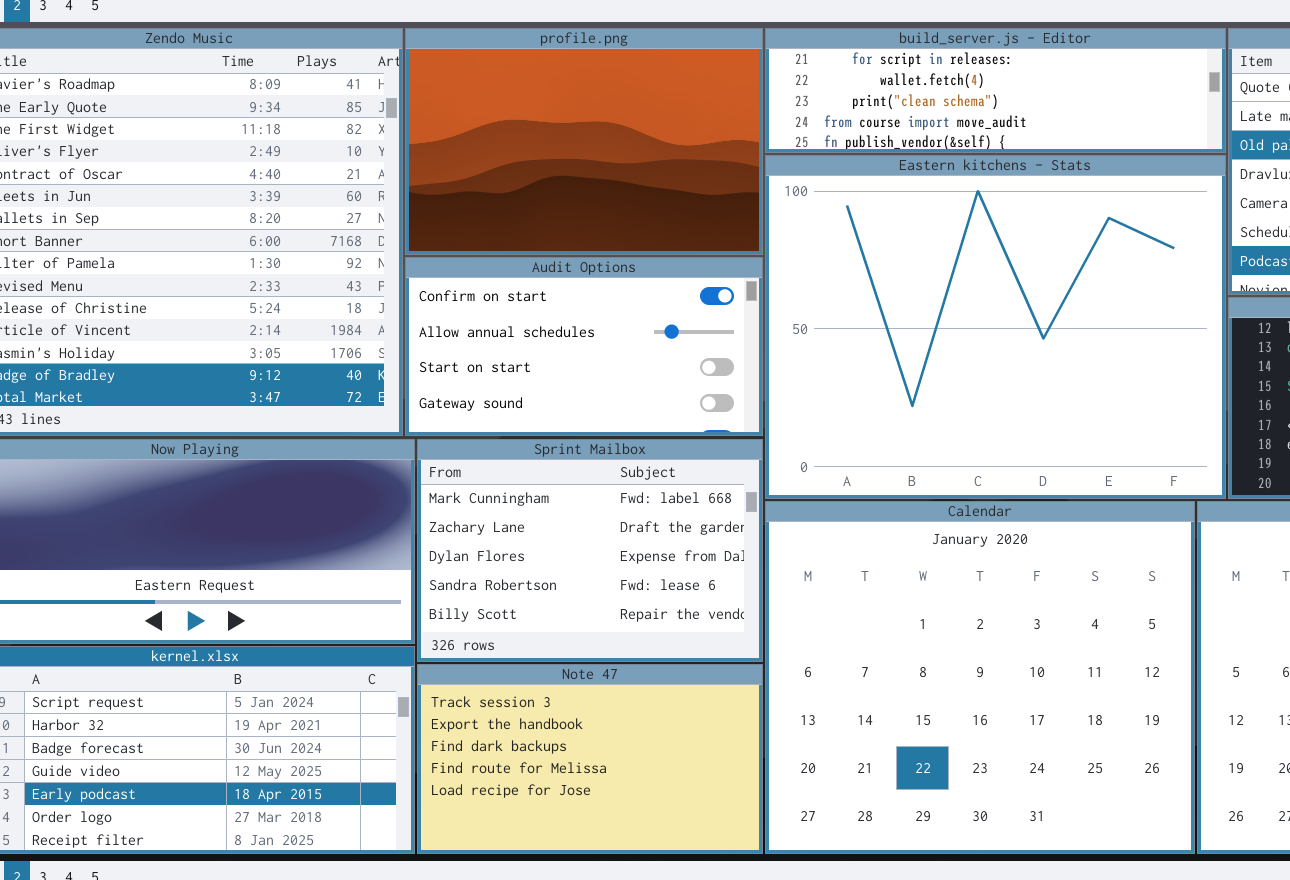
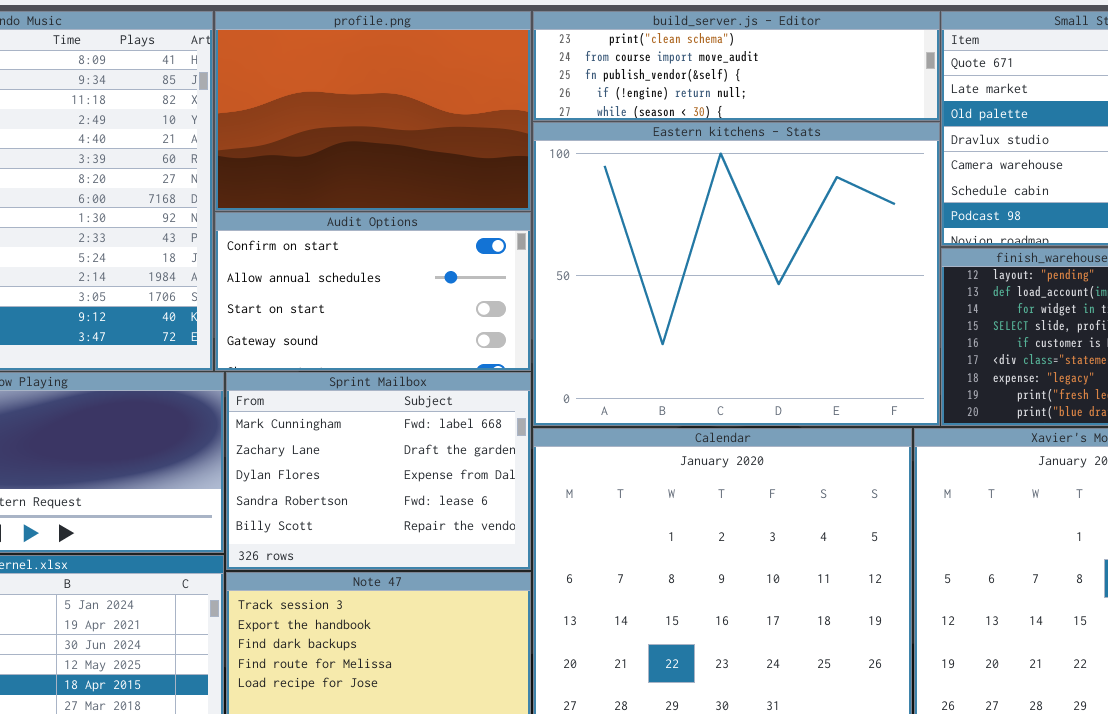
build_server.js - Editor: [765,28,1226,153] -> [533,11,940,121], scrolled down 2 rows

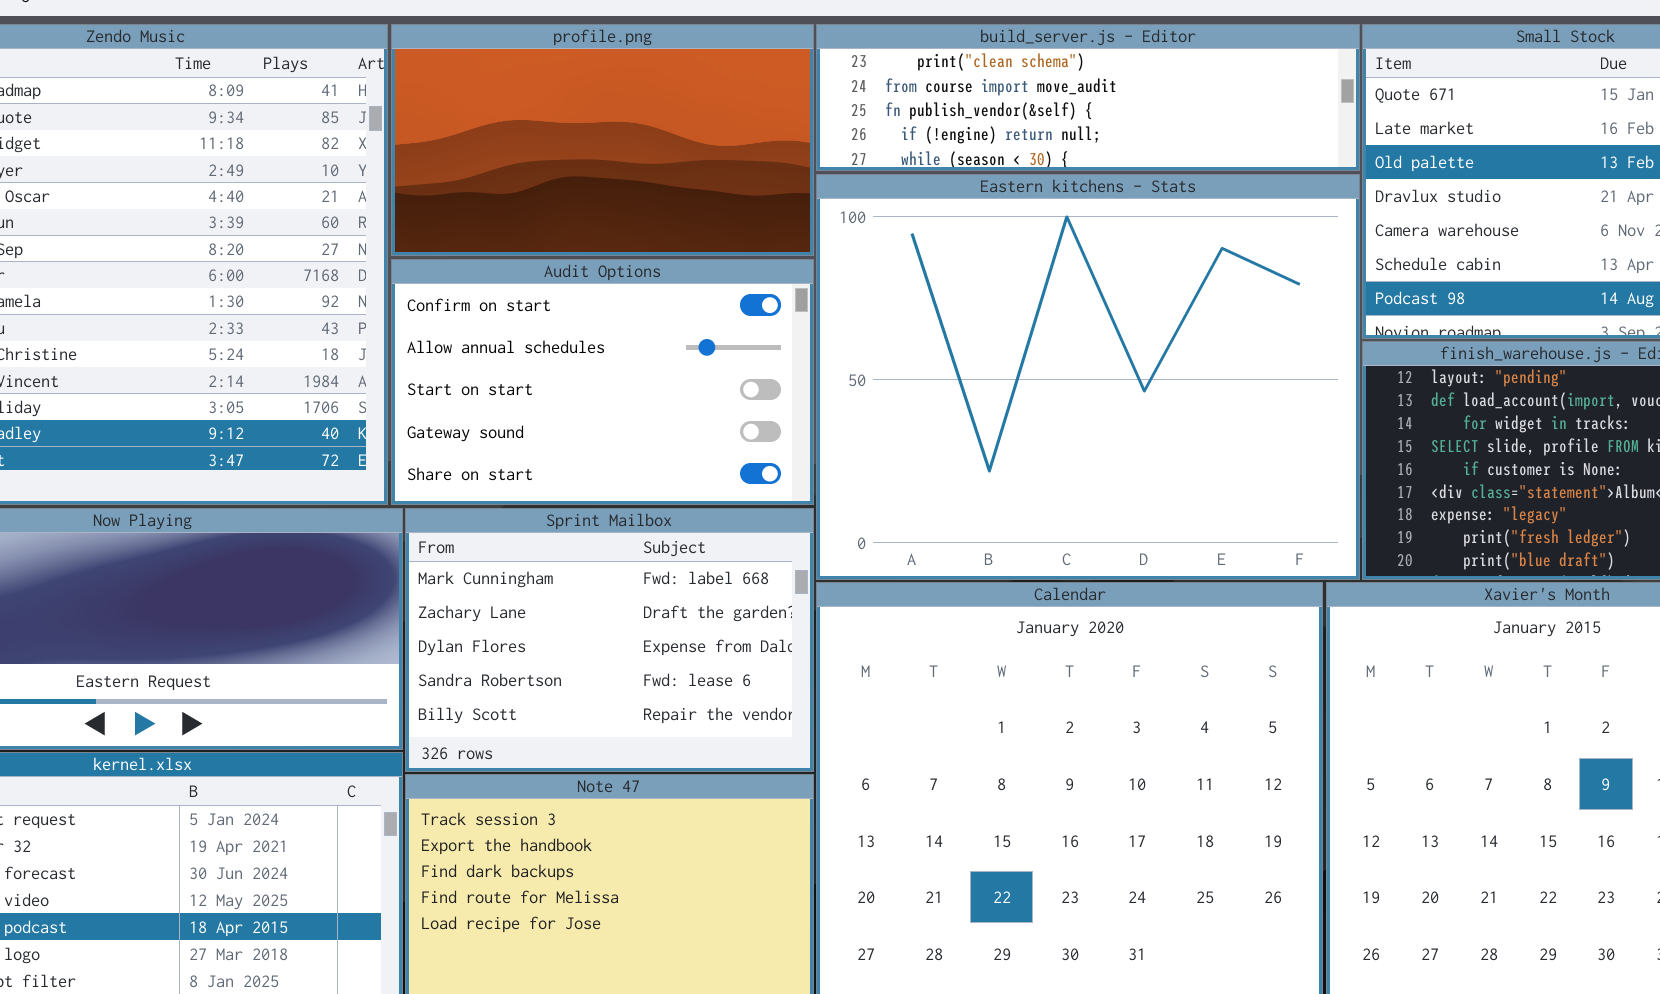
profile.png: [215,11,531,211] -> [391,24,814,256], resized
Audit Options: [215,212,531,371] -> [391,259,814,505], resized

